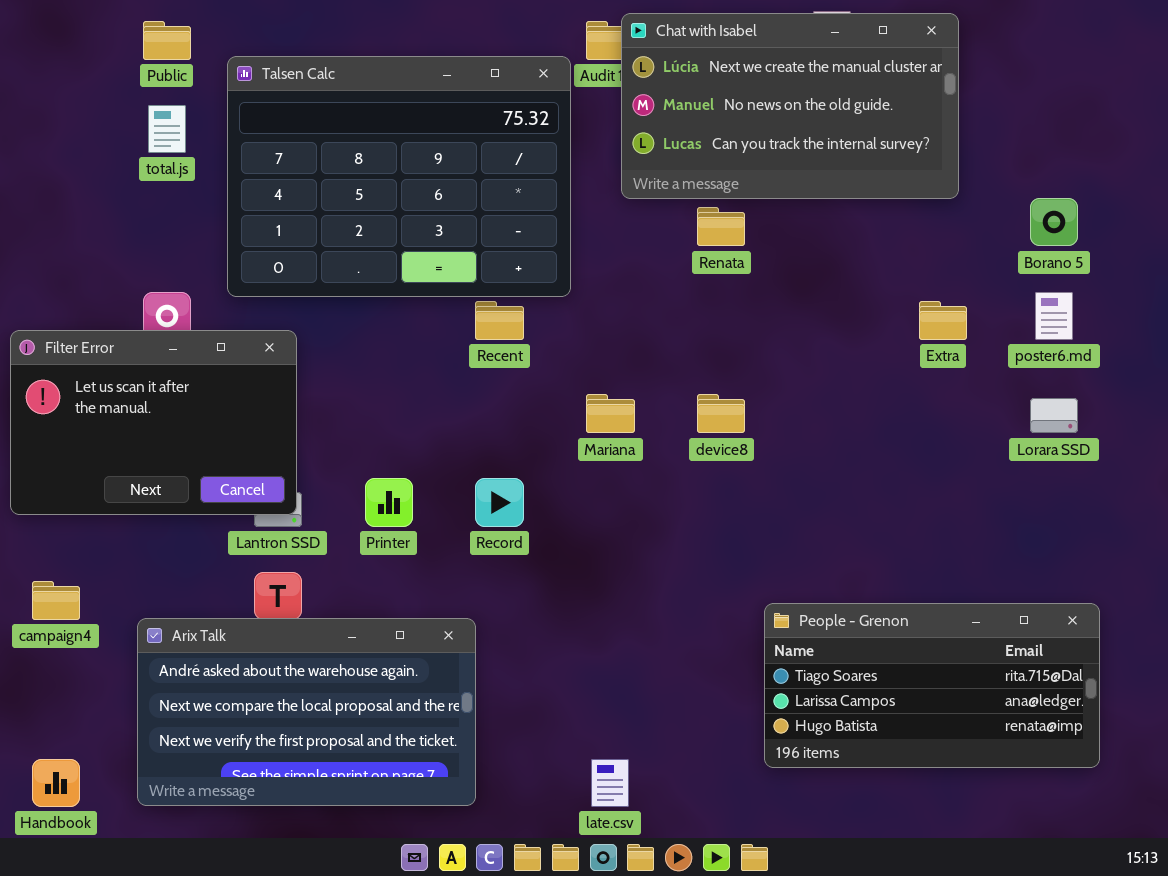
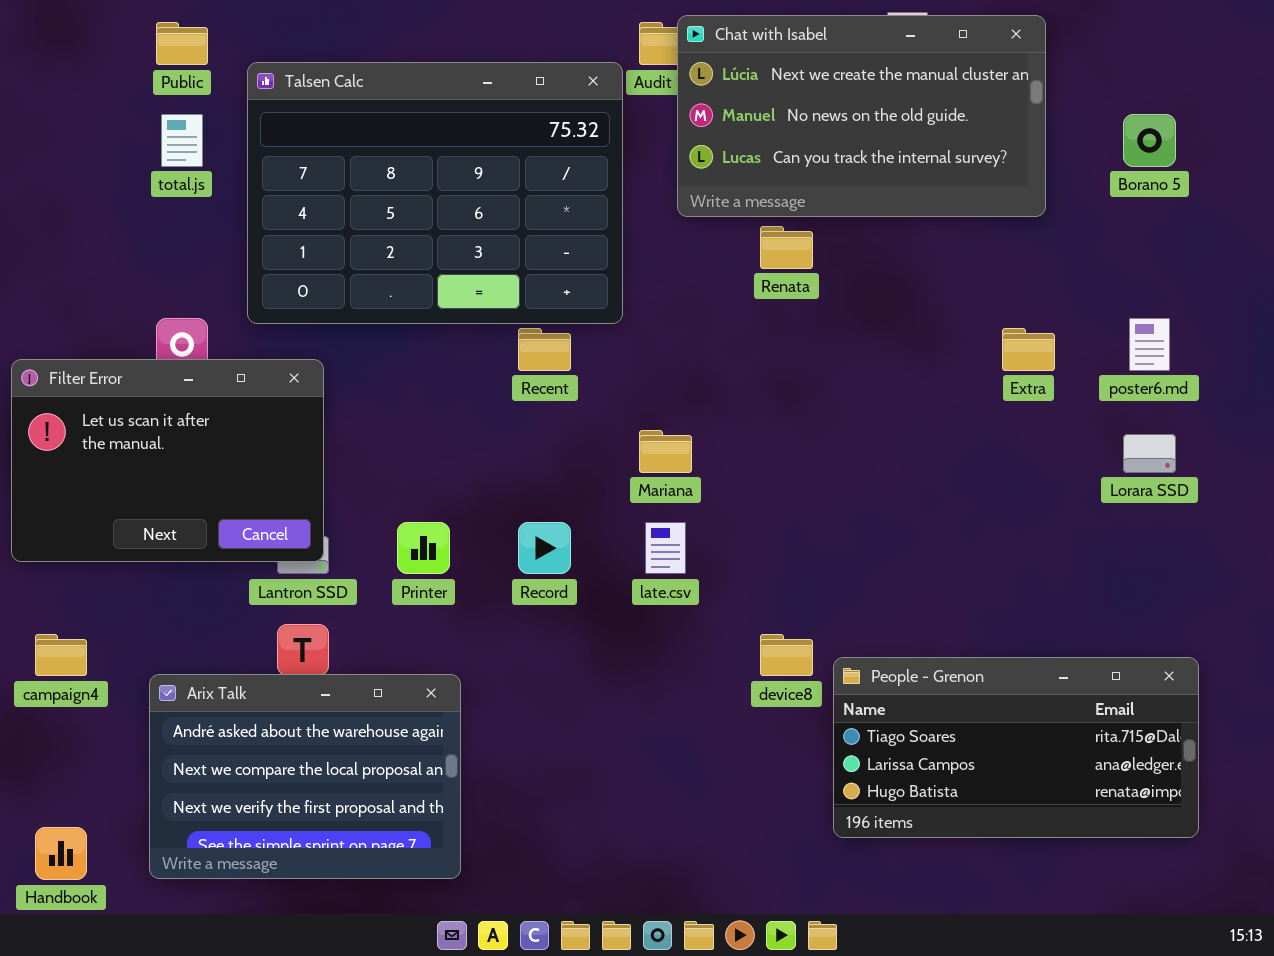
Borano 5: [1030,198,1078,246] -> [1123,114,1176,167], moved
device8: [697,394,745,433] -> [760,634,813,676], moved
Arix Talk: [137,618,476,806] -> [149,674,461,879], resized
late.csv: [591,759,629,807] -> [645,522,686,574], moved

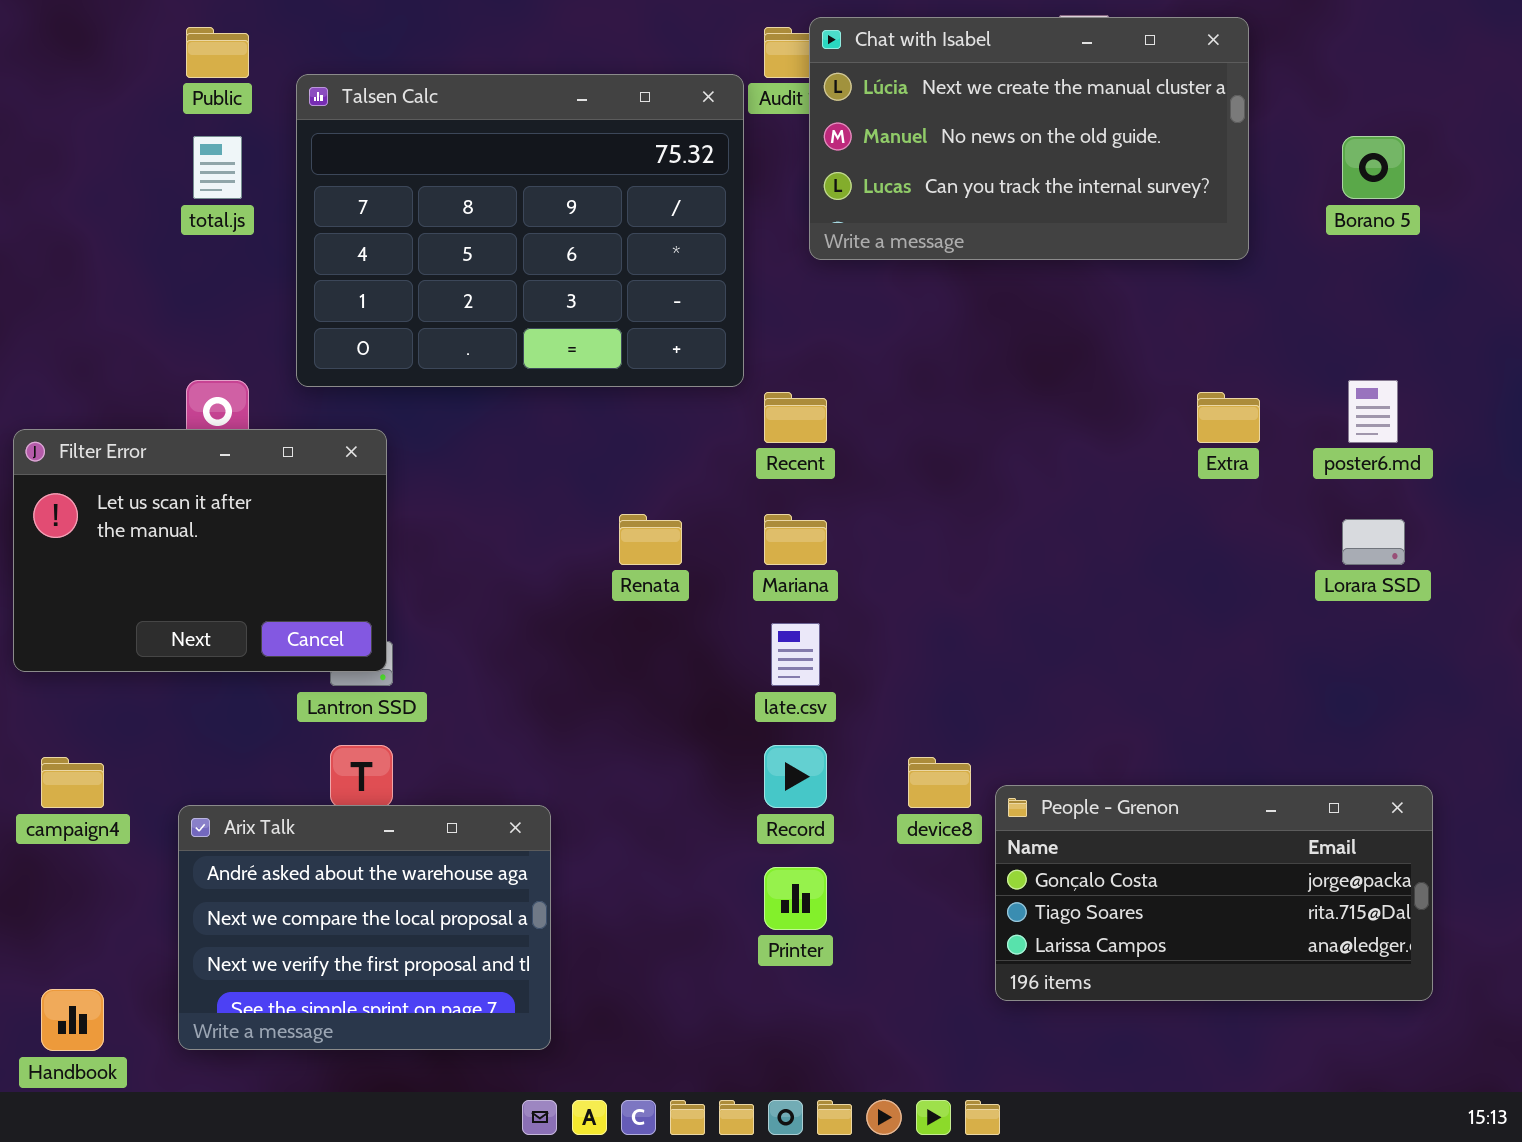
Renata: [760,226,813,269] -> [619,514,682,565], moved
Recent: [518,328,571,371] -> [764,392,827,443], moved
Printer: [397,522,450,574] -> [764,867,827,930], moved
Record: [518,522,571,574] -> [764,745,827,808], moved
People - Grenon: [833,657,1199,838] -> [995,785,1433,1001], scrolled up 1 row

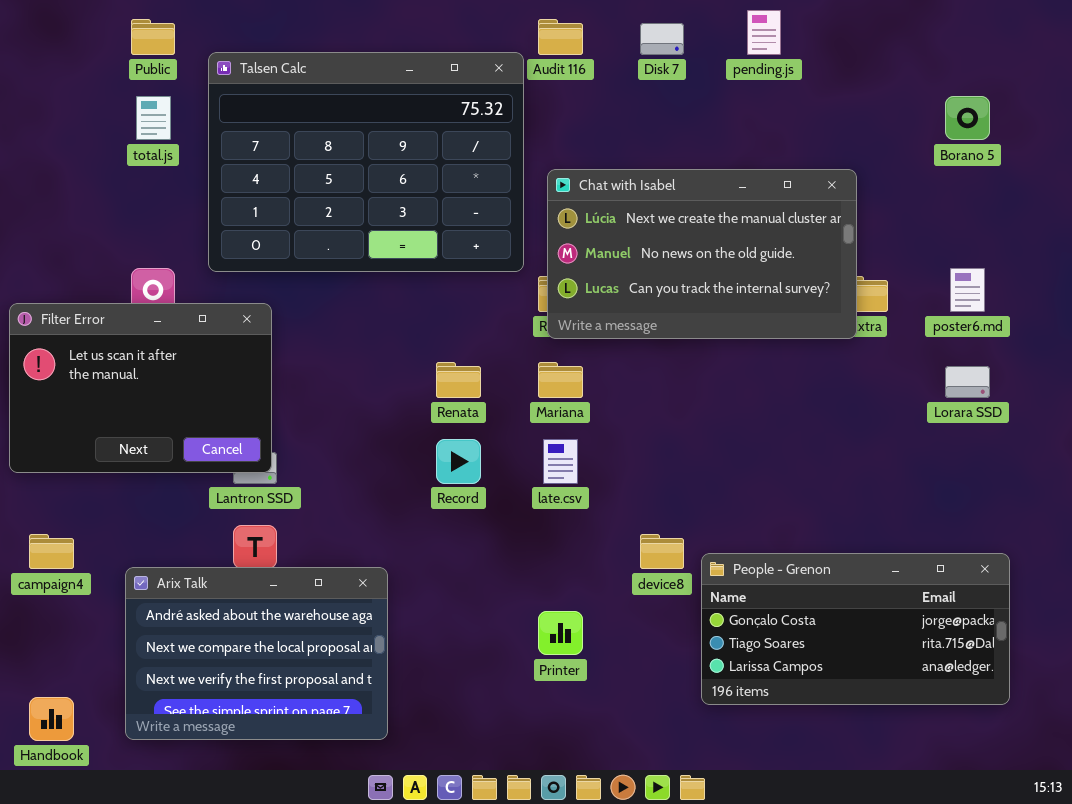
Chat with Isabel: [809,17,1249,260] -> [547,169,857,339], moved
Record: [764,745,827,808] -> [436,439,481,484], moved

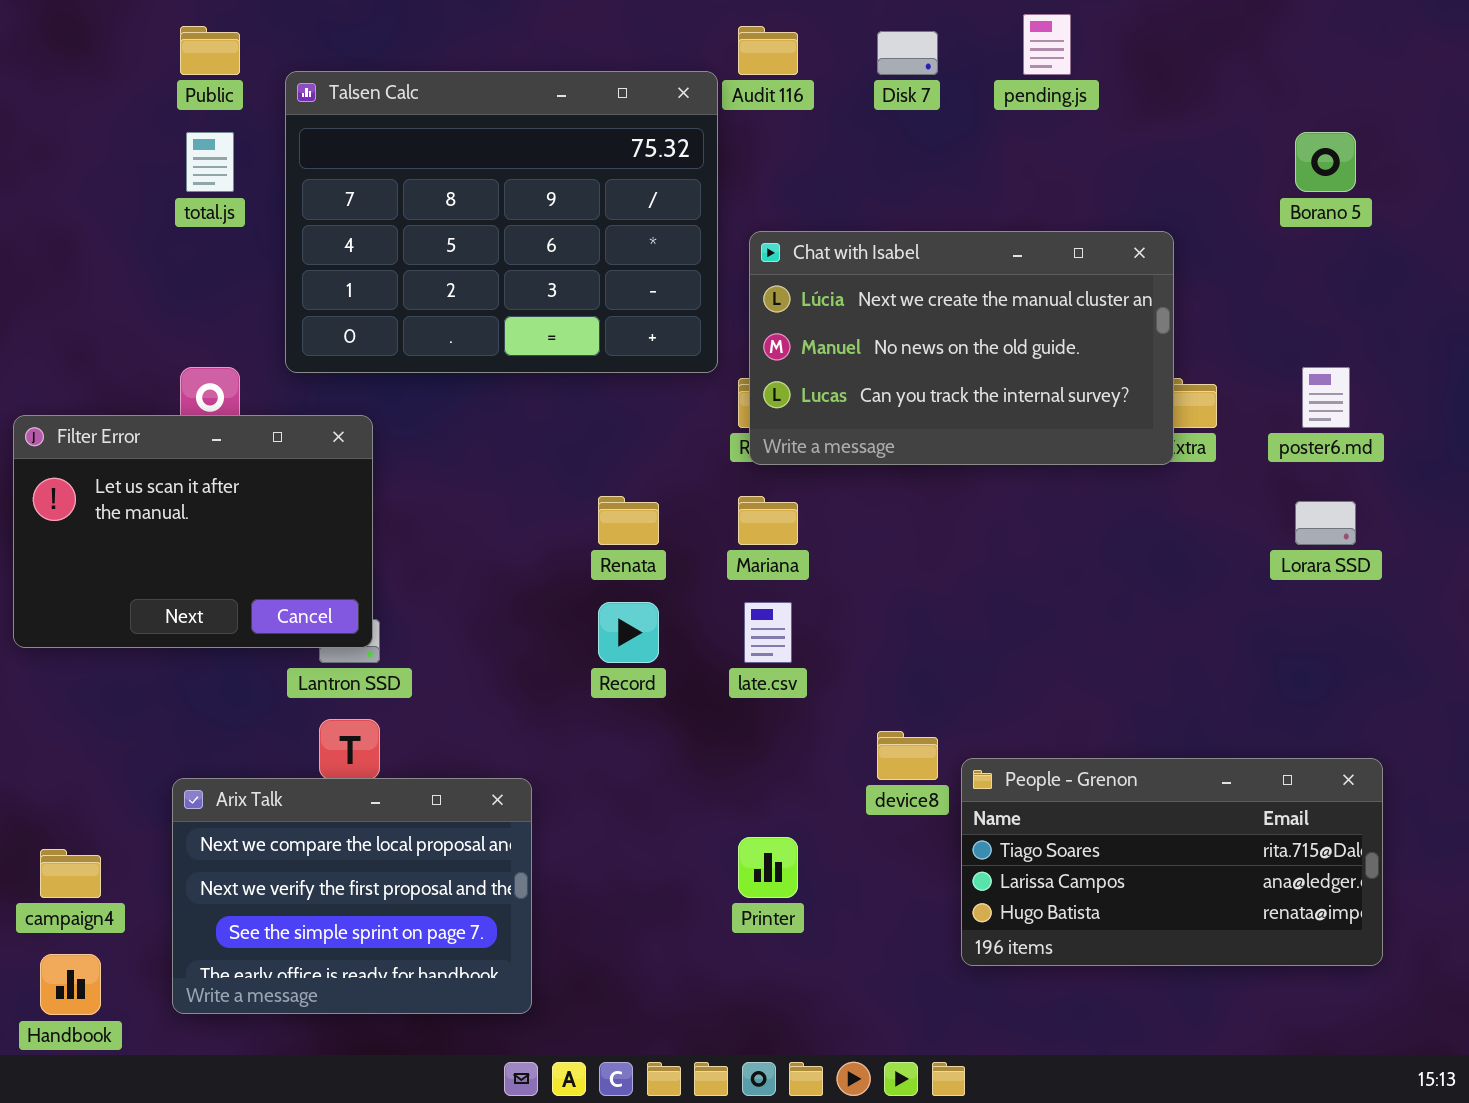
campaign4: [29,534,74,569] -> [40,849,101,898], moved
People - Grenon: [701,553,1010,705] -> [961,758,1383,966], scrolled down 1 row
Arix Talk: [125,567,388,740] -> [172,778,532,1014], scrolled down 1 row

